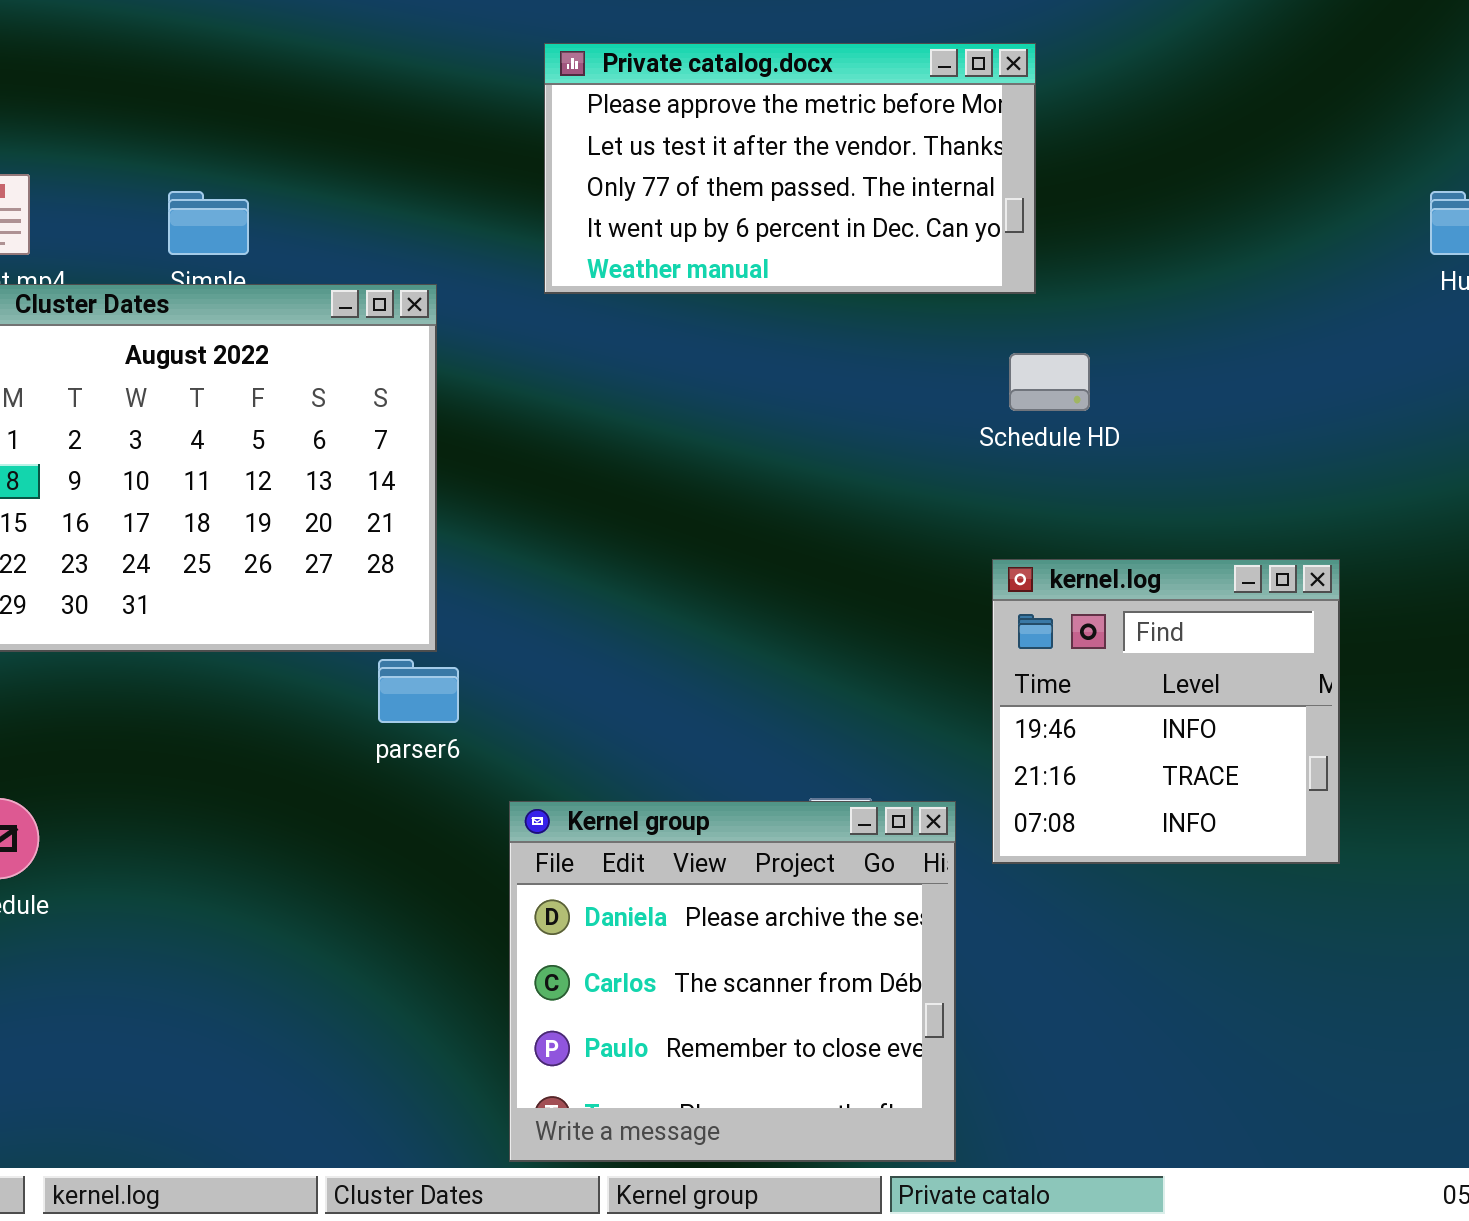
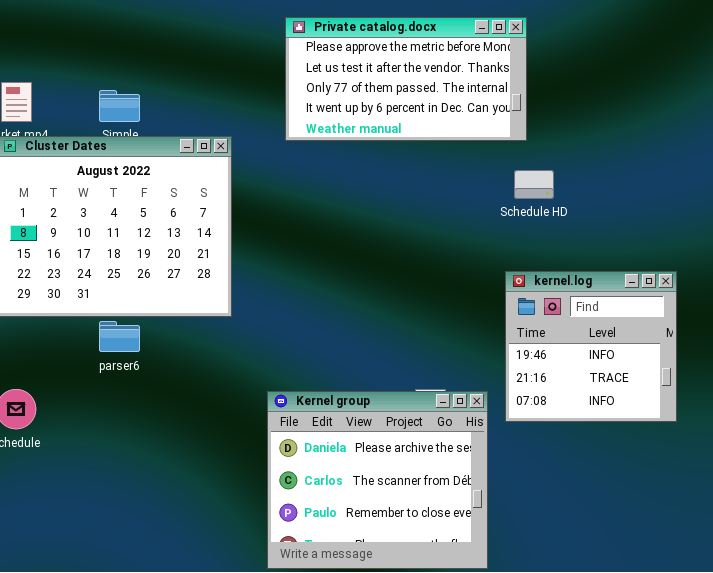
parser6: [378,659,459,723] -> [99,321,140,352], moved

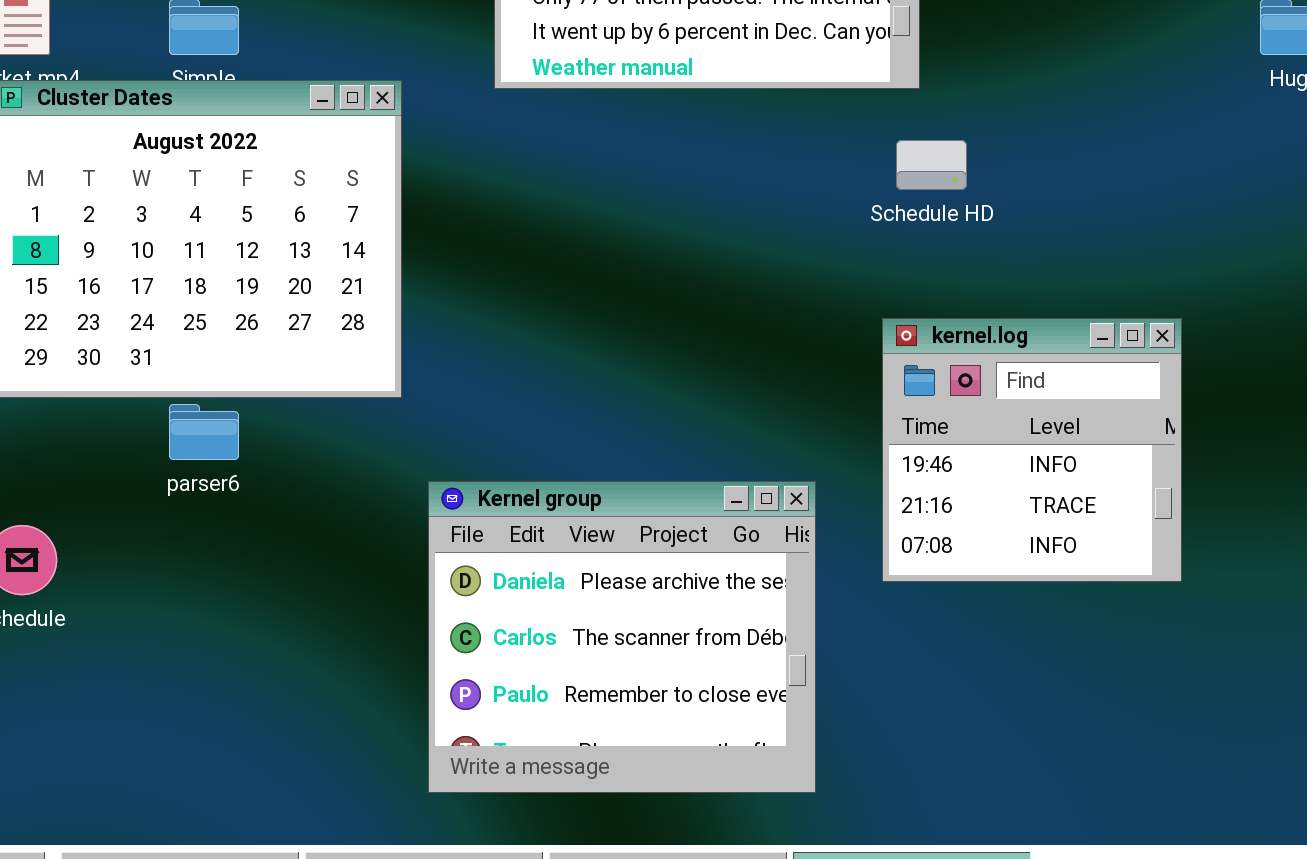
Kernel group: [267,391,488,569] -> [428,481,816,793], moved

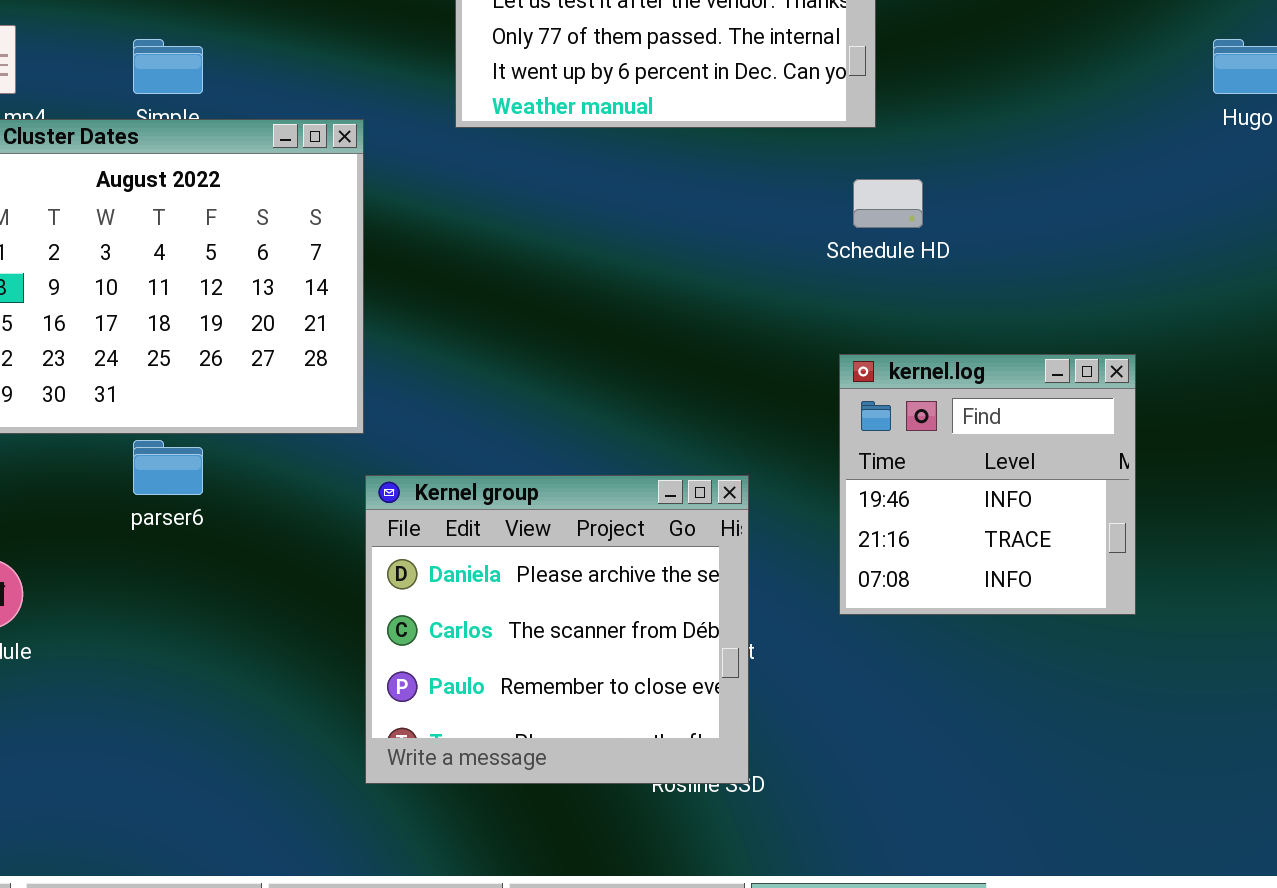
Kernel group: [428,481,816,793] -> [365,475,749,784], moved

